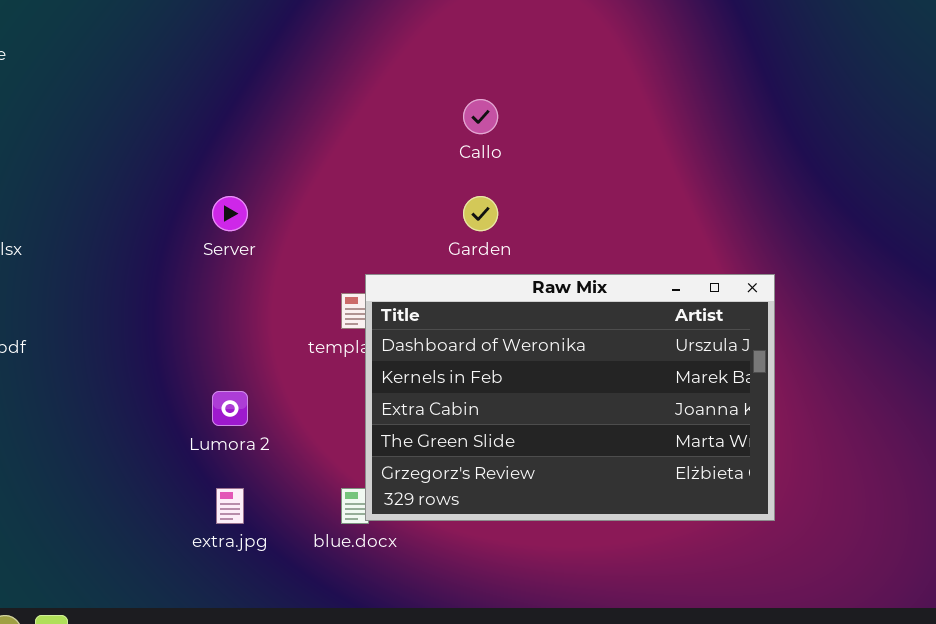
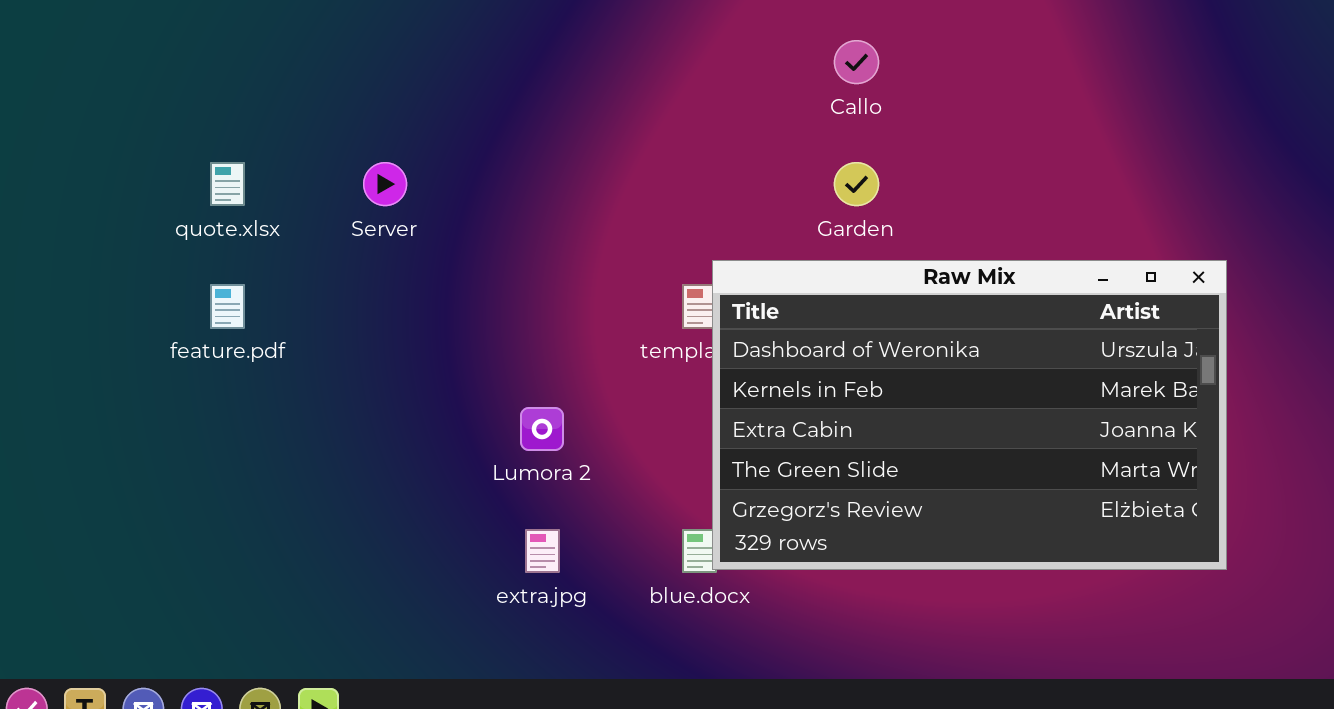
Server: [212,196,248,231] -> [363,162,407,206], moved

